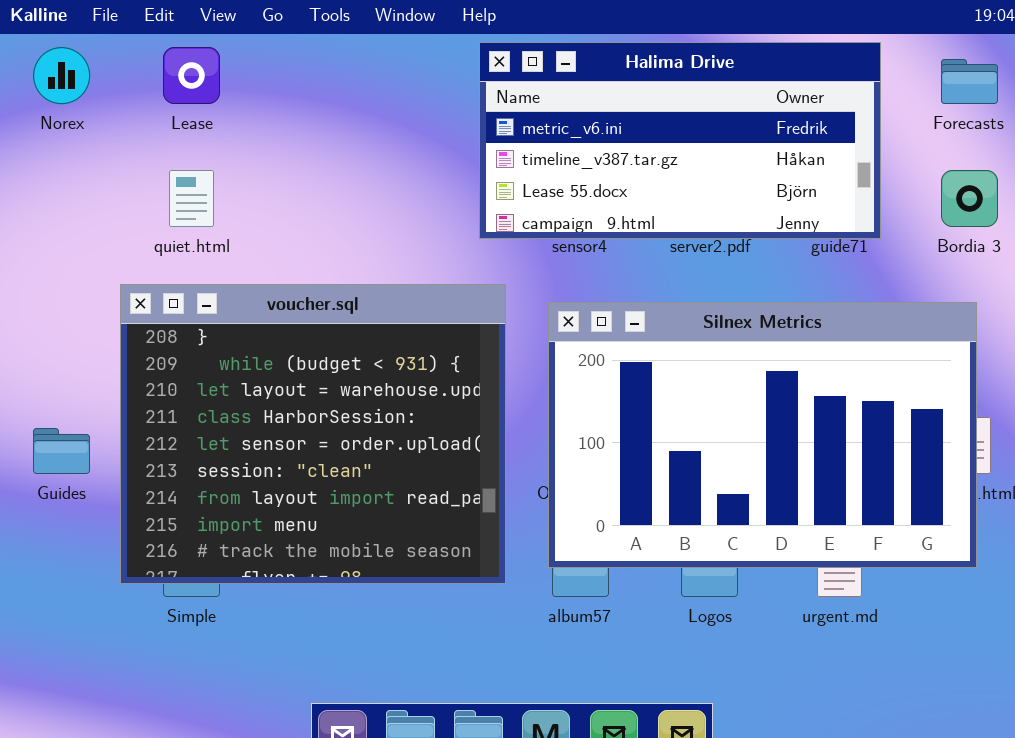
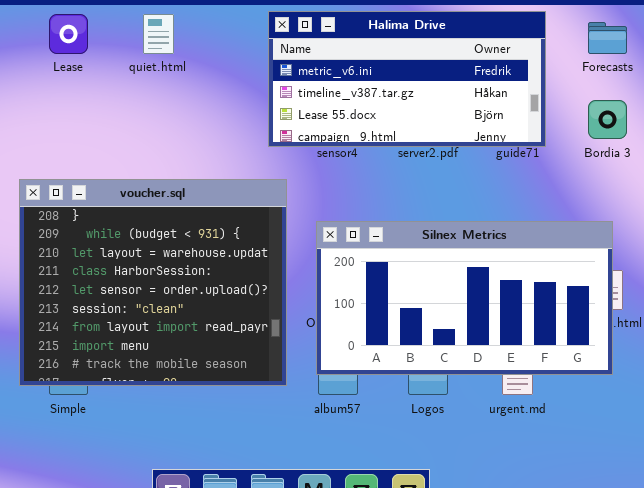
quiet.html: [169,170,214,227] -> [143,14,174,54], moved
Silnex Metrics: [548,302,977,568] -> [316,221,613,375], resized

